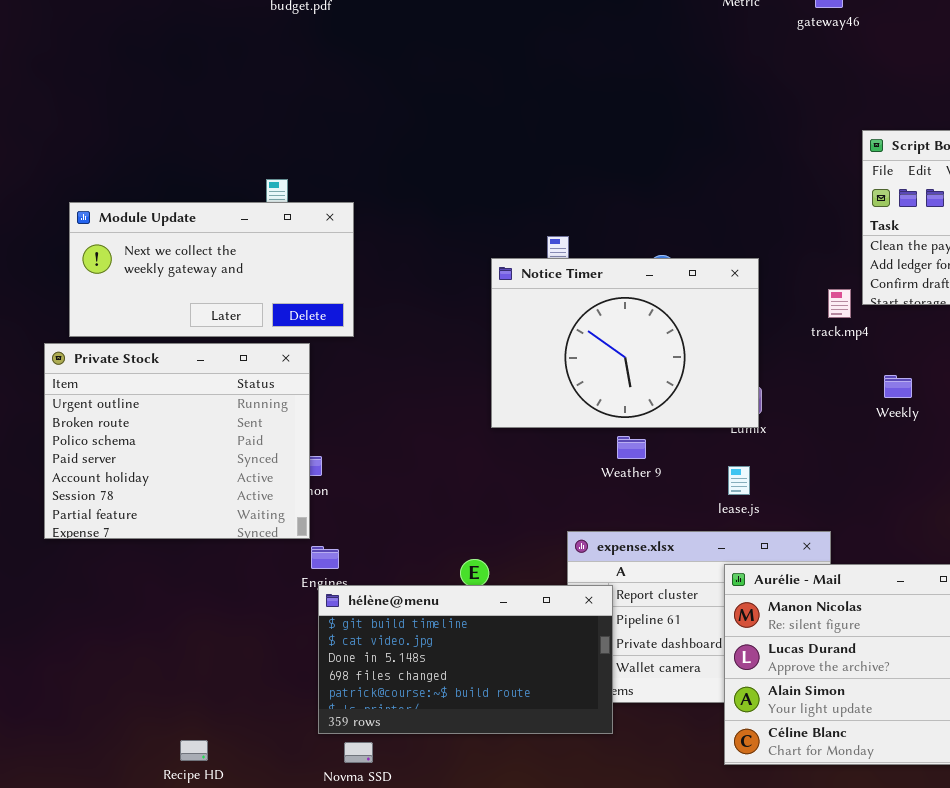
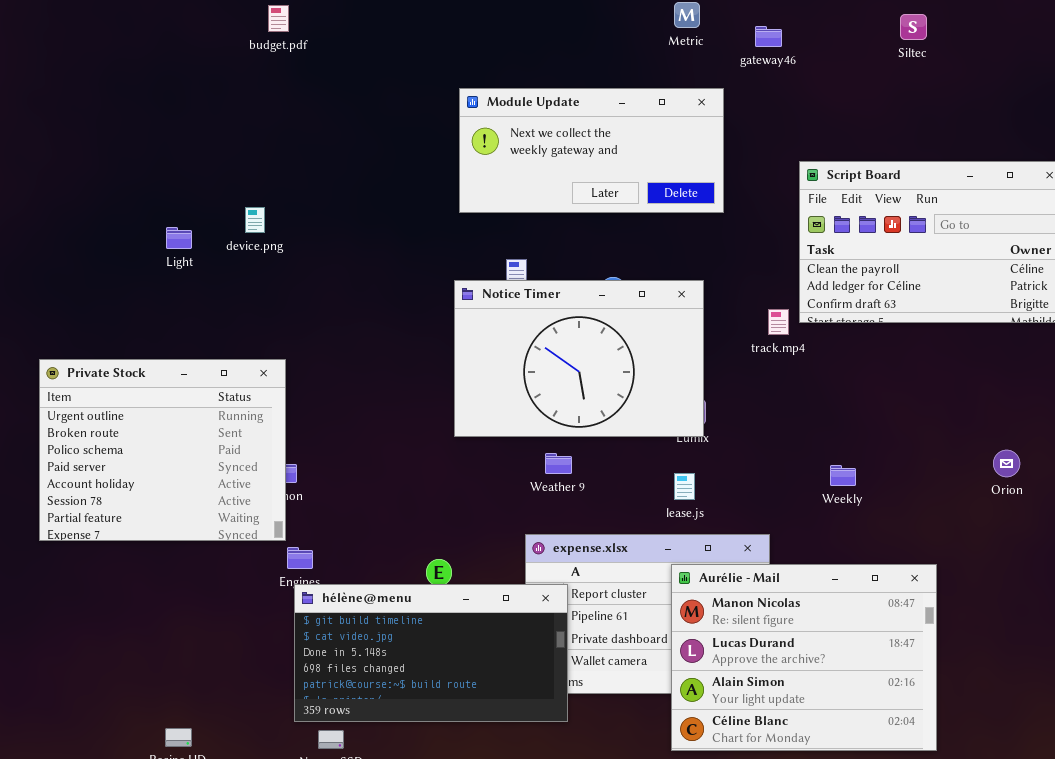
Module Update: [69,202,354,337] -> [459,88,724,213], moved
Weekly: [884,375,912,398] -> [830,465,856,486], moved
Weather 9: [617,436,646,459] -> [545,453,572,474], moved

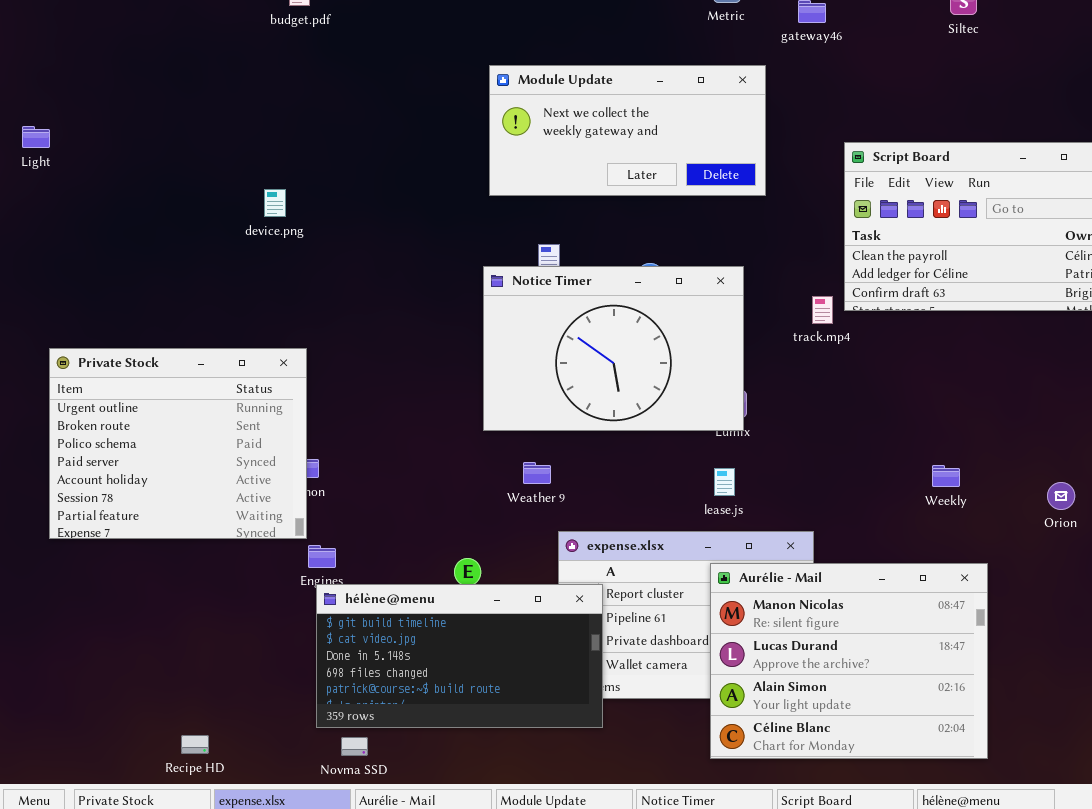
Light: [166,227,192,249] -> [22,126,50,148], moved
Orion: [993,450,1020,477] -> [1047,482,1075,510], moved
Weather 9: [545,453,572,474] -> [523,462,551,484], moved
Weekly: [830,465,856,486] -> [932,465,960,487], moved

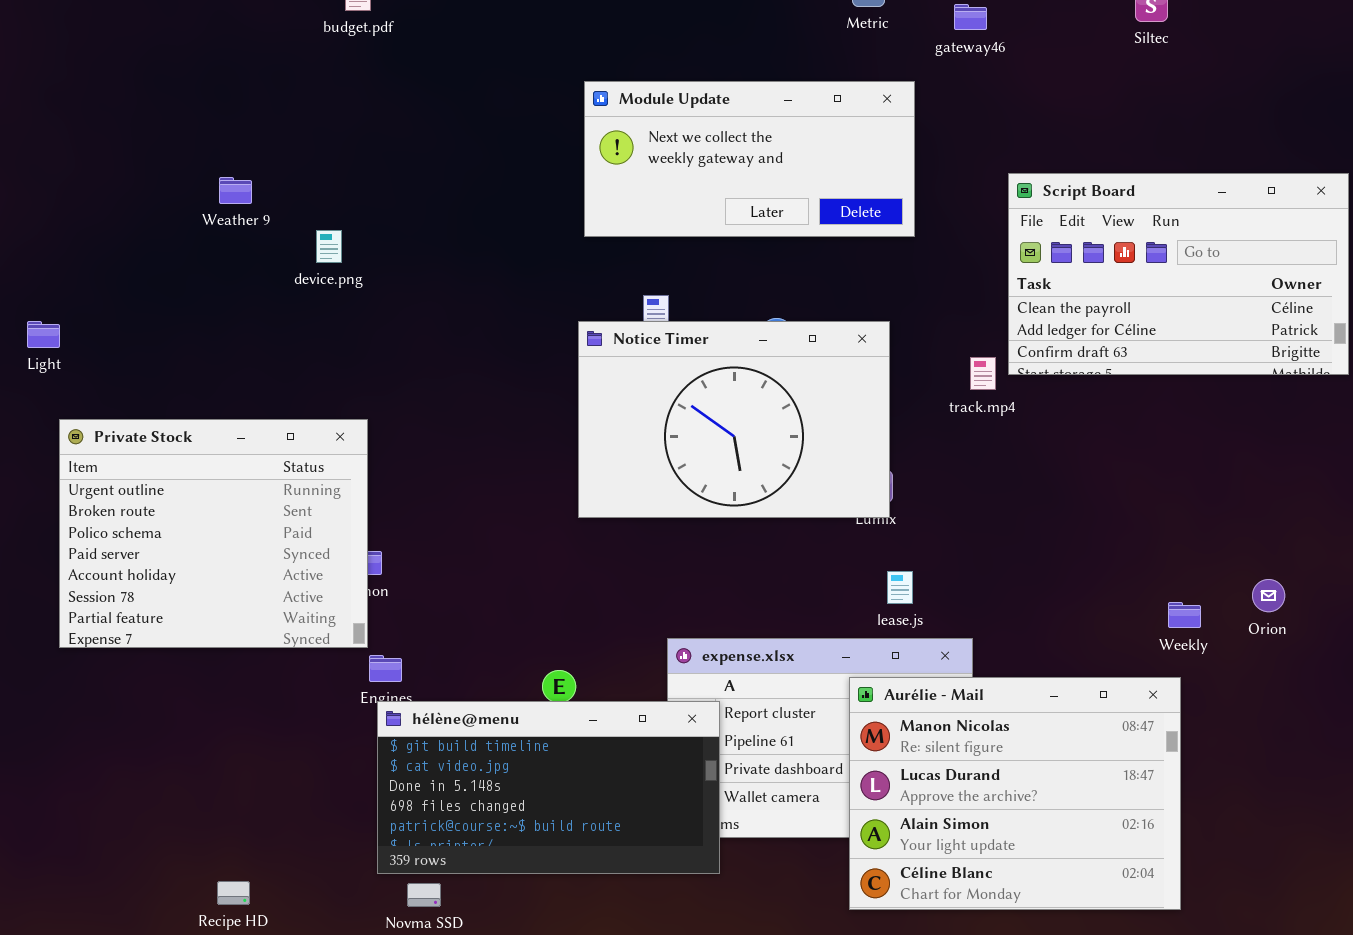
Light: [22,126,50,148] -> [27,321,60,348], moved
Weather 9: [523,462,551,484] -> [219,177,252,204], moved
Weekly: [932,465,960,487] -> [1168,602,1201,628], moved
lease.js: [714,468,735,496] -> [887,571,913,604], moved

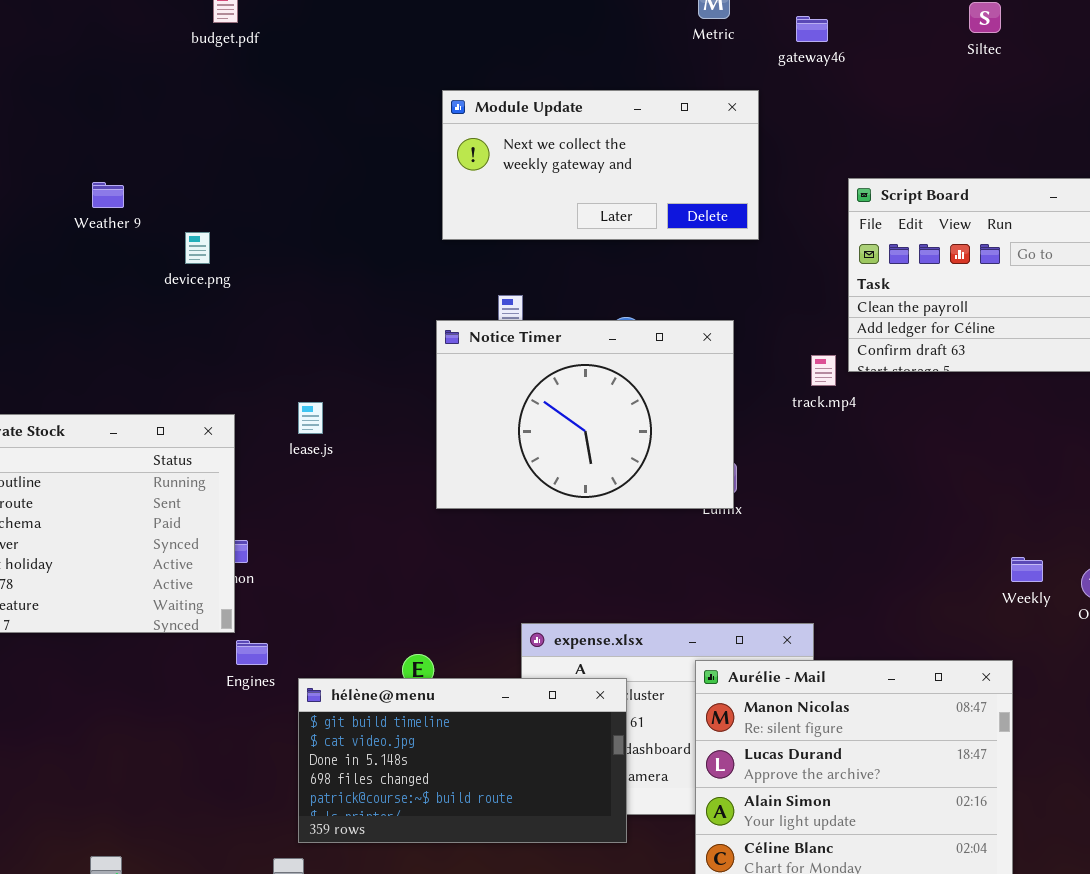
lease.js: [887,571,913,604] -> [298,402,323,434], moved
Weekly: [1168,602,1201,628] -> [1011,557,1043,582], moved
hélène@menu: [377,701,720,874] -> [298,678,627,843], moved

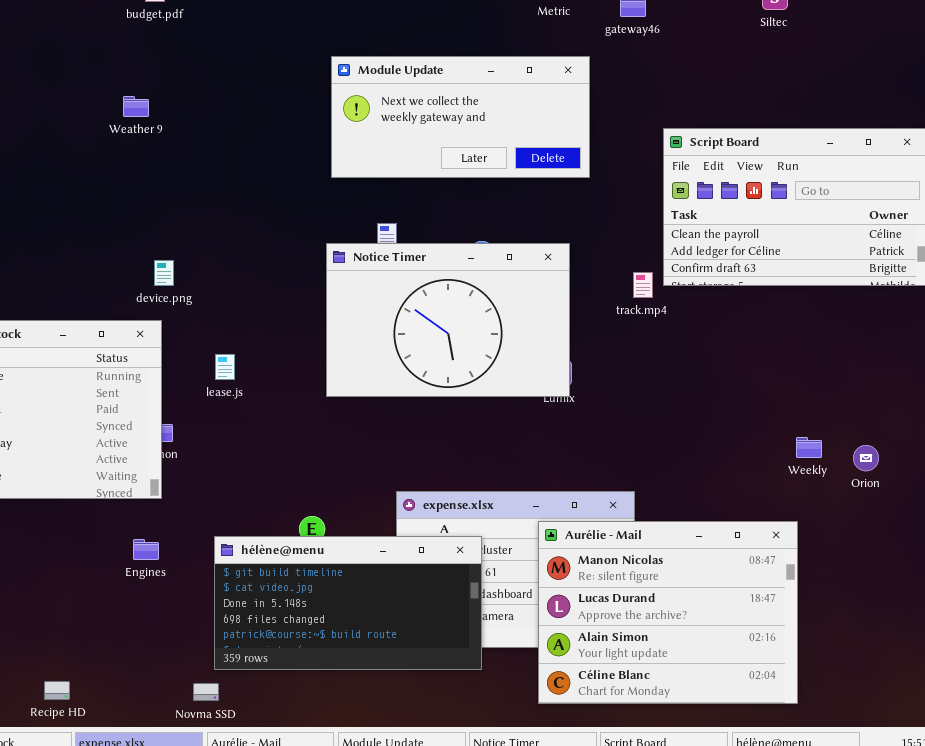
Weather 9: [92,182,124,208] -> [123,96,149,117], moved
device.png: [185,232,210,264] -> [154,260,174,286], moved
lease.js: [298,402,323,434] -> [215,354,235,380], moved
Engines: [236,640,268,665] -> [133,539,159,560], moved

